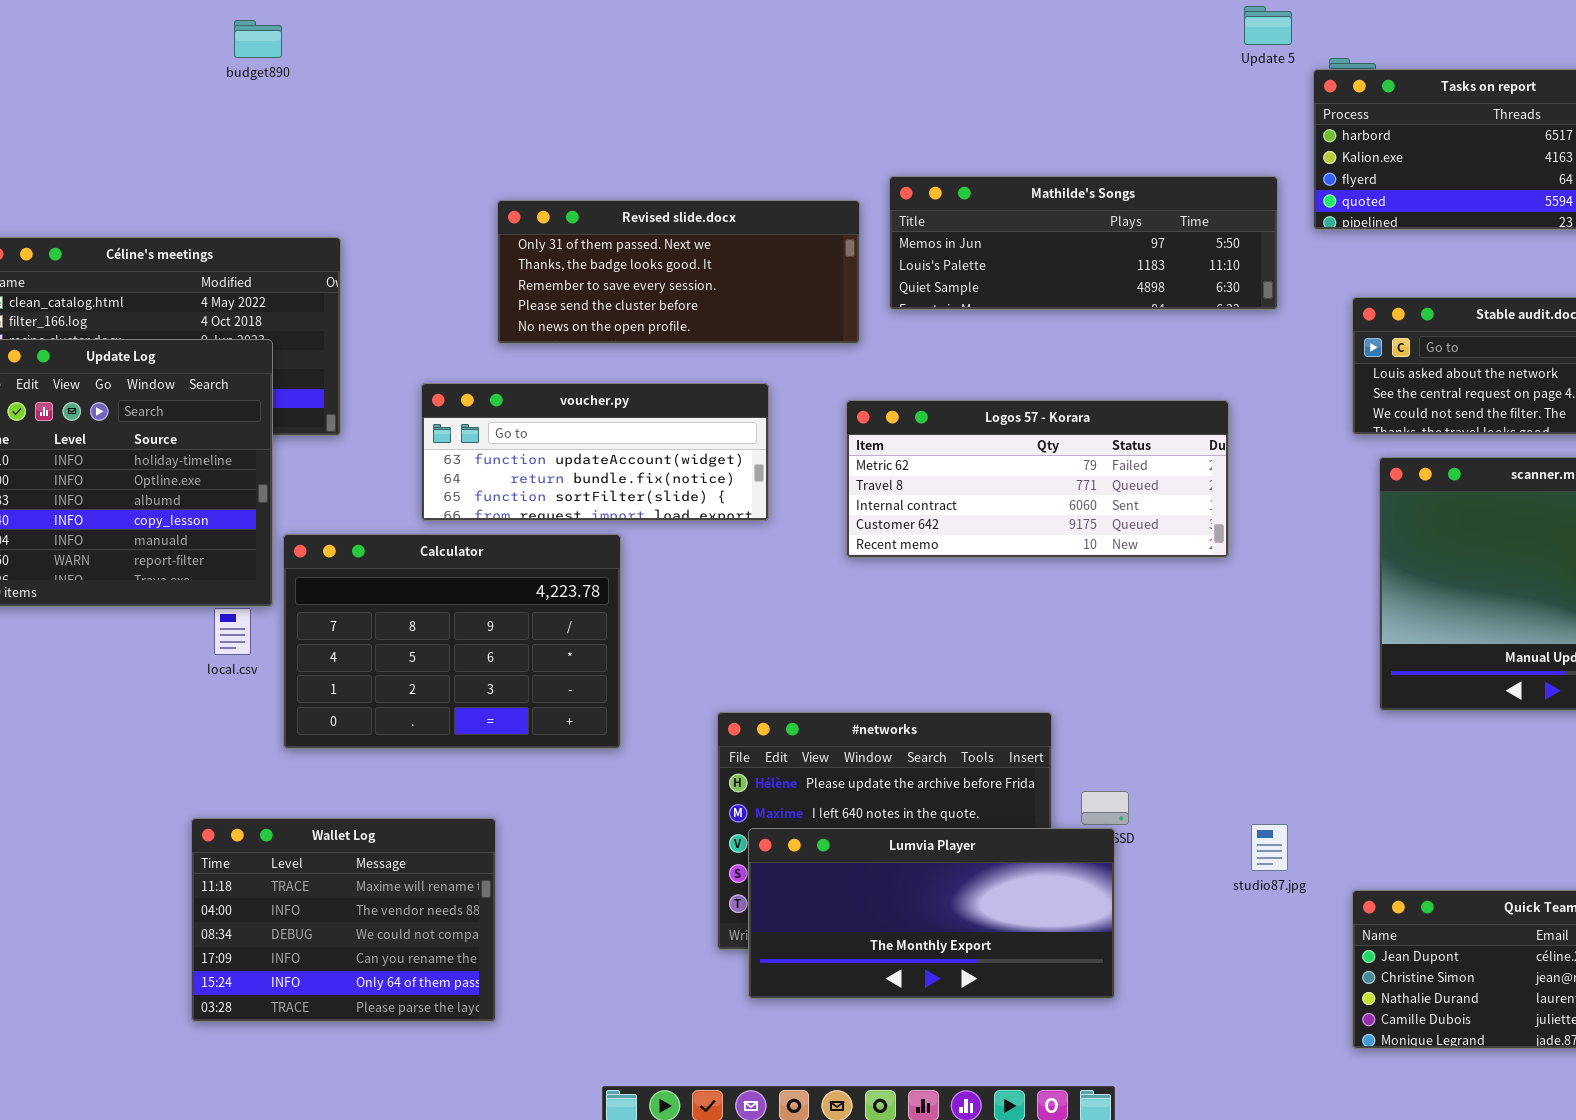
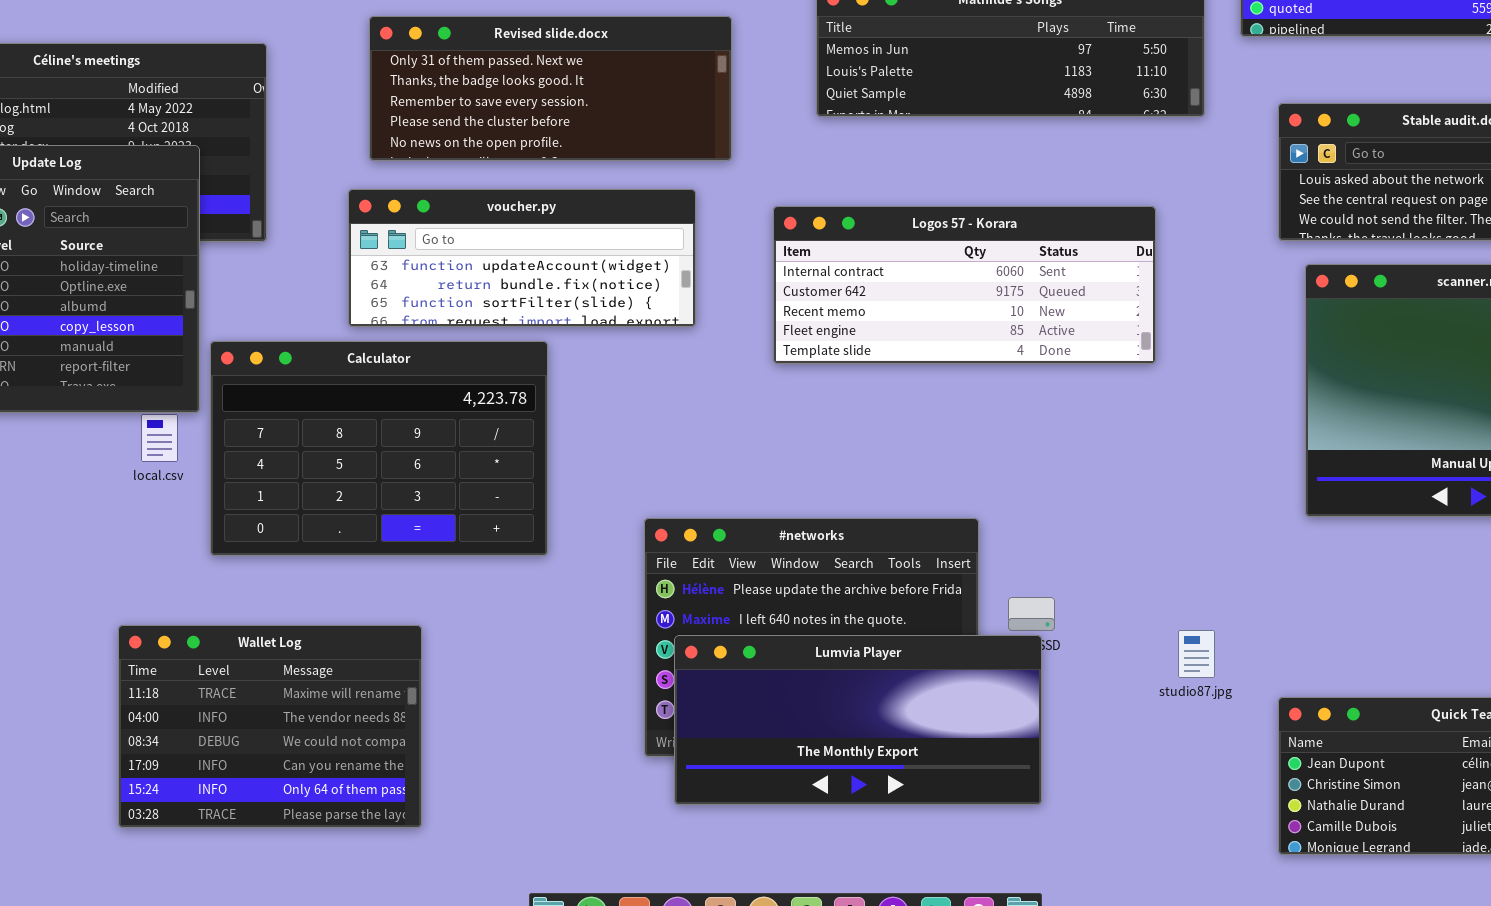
Revised slide.docx: [497,200,860,344] -> [369,16,732,161], moved
Logos 57 - Korara: [846,400,1229,558] -> [773,206,1156,364], scrolled down 2 rows

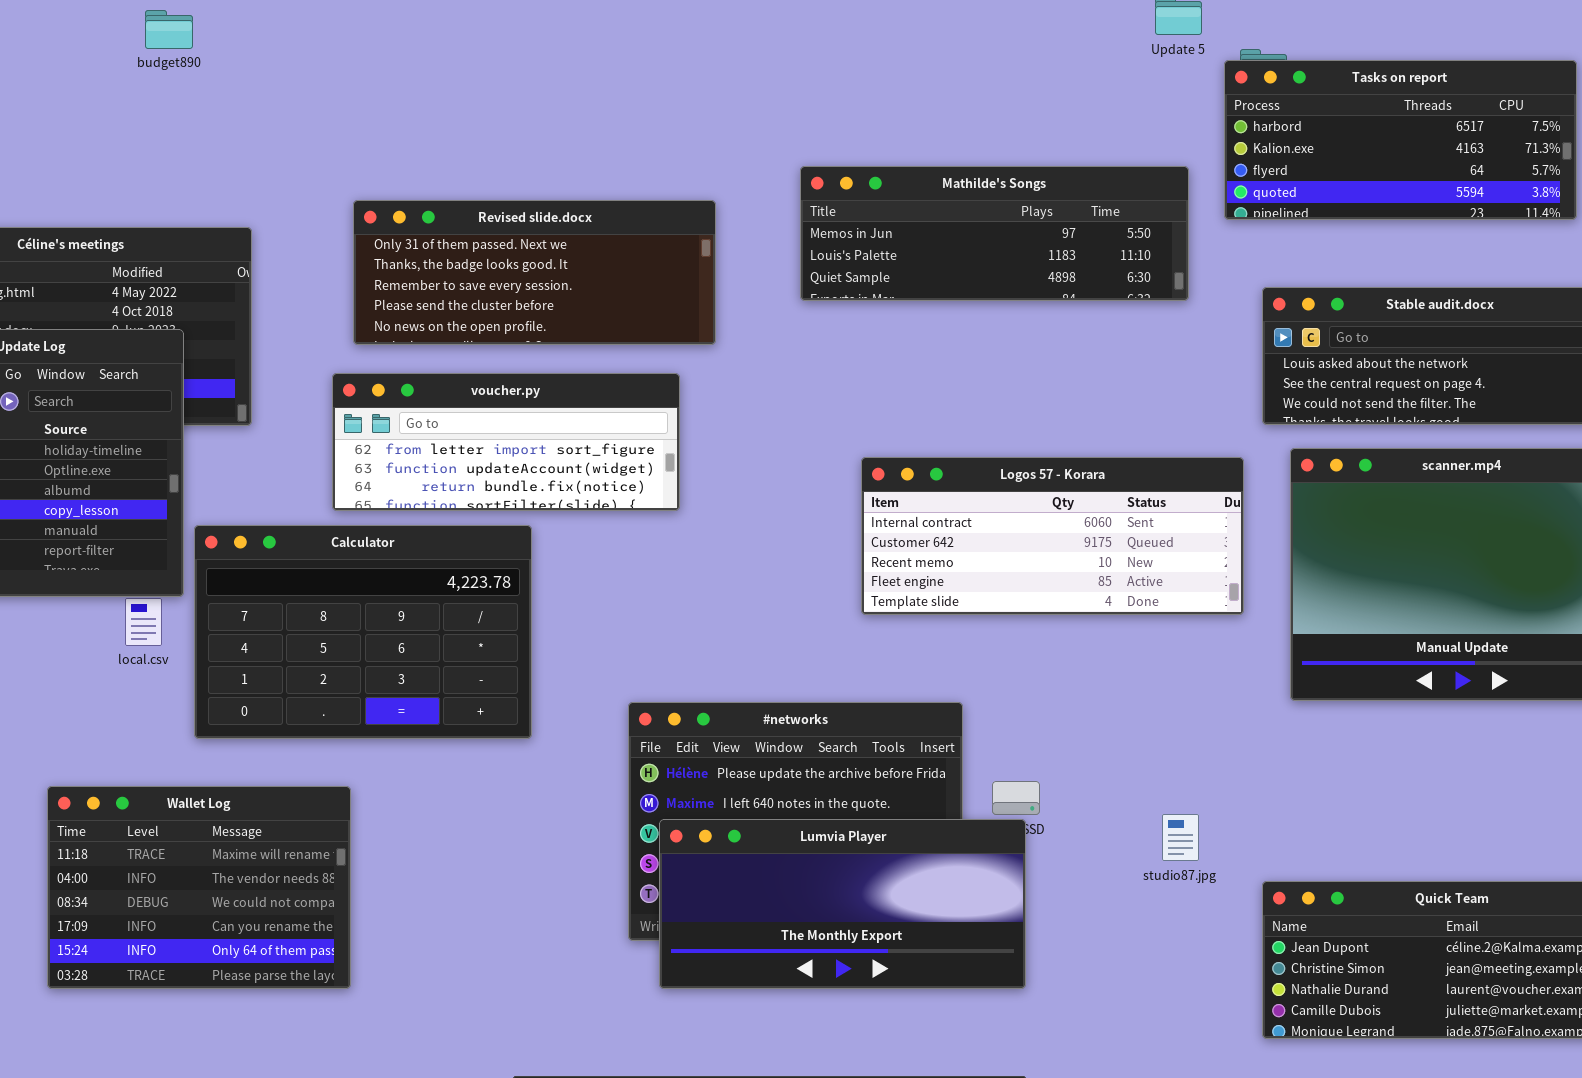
voucher.py: [348,189,696,327] -> [332,373,680,511], scrolled up 1 row
Logos 57 - Korara: [773,206,1156,364] -> [861,457,1244,615], moved
Wallet Log: [118,625,422,828] -> [47,786,351,989], moved

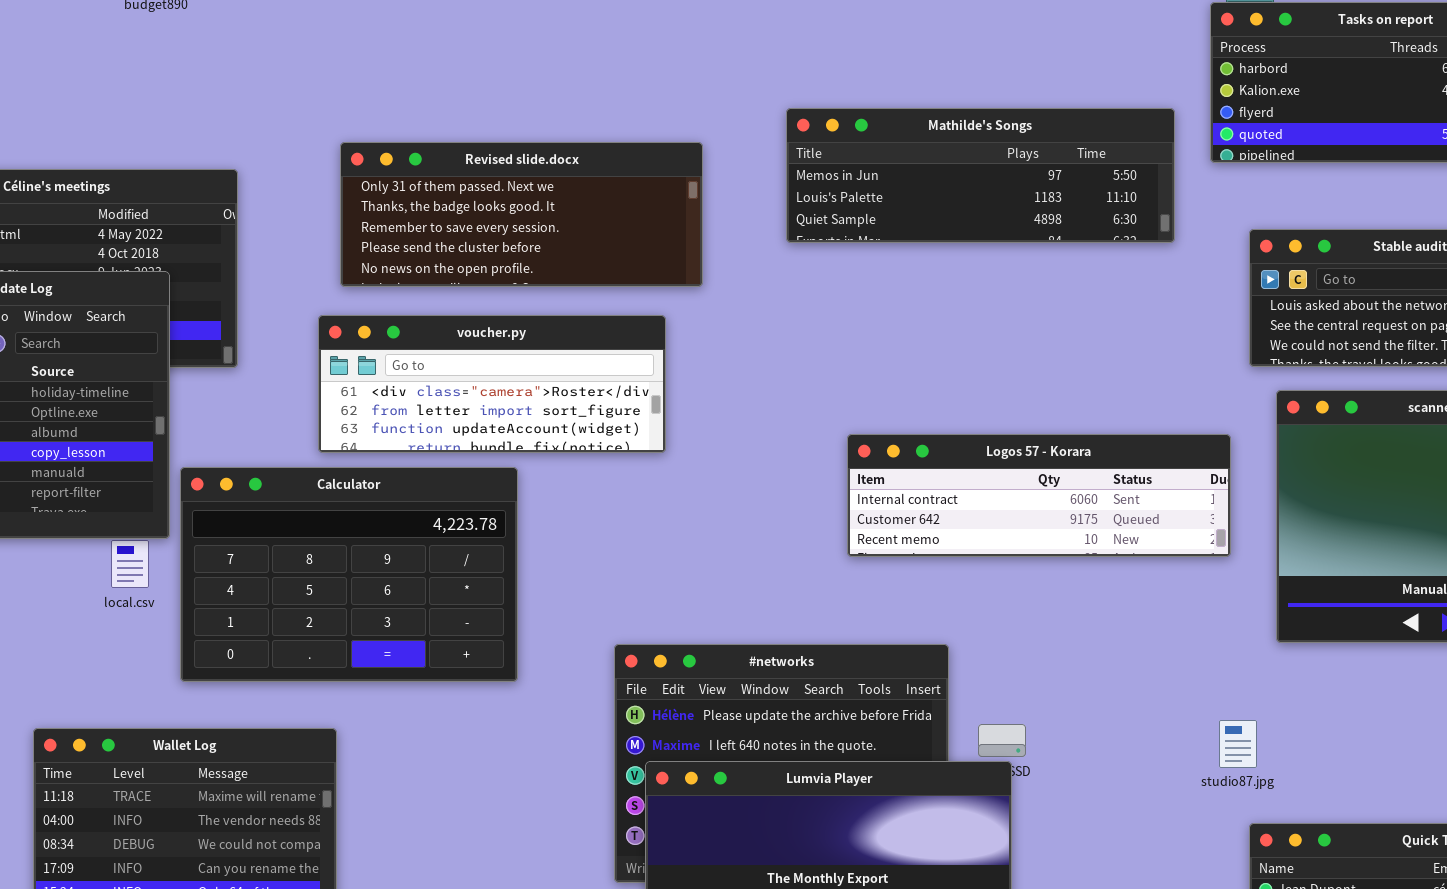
voucher.py: [332,373,680,511] -> [318,315,666,453], scrolled up 1 row
Logos 57 - Korara: [861,457,1244,615] -> [847,434,1231,557], resized
studio87.jpg: [1162,814,1199,861] -> [1219,720,1257,768], moved

